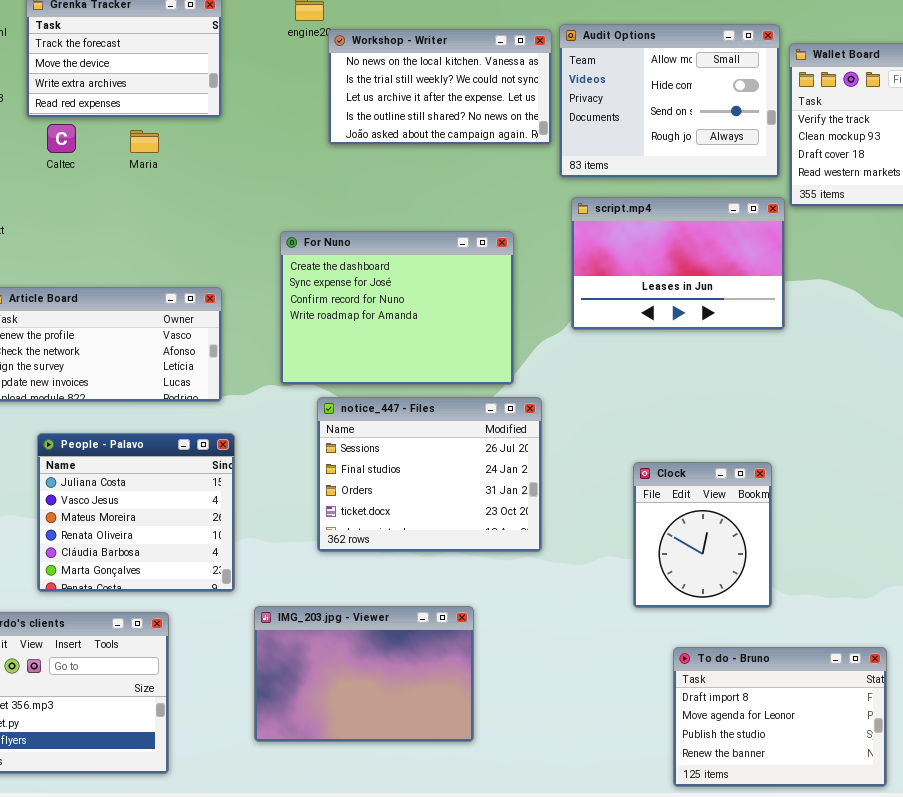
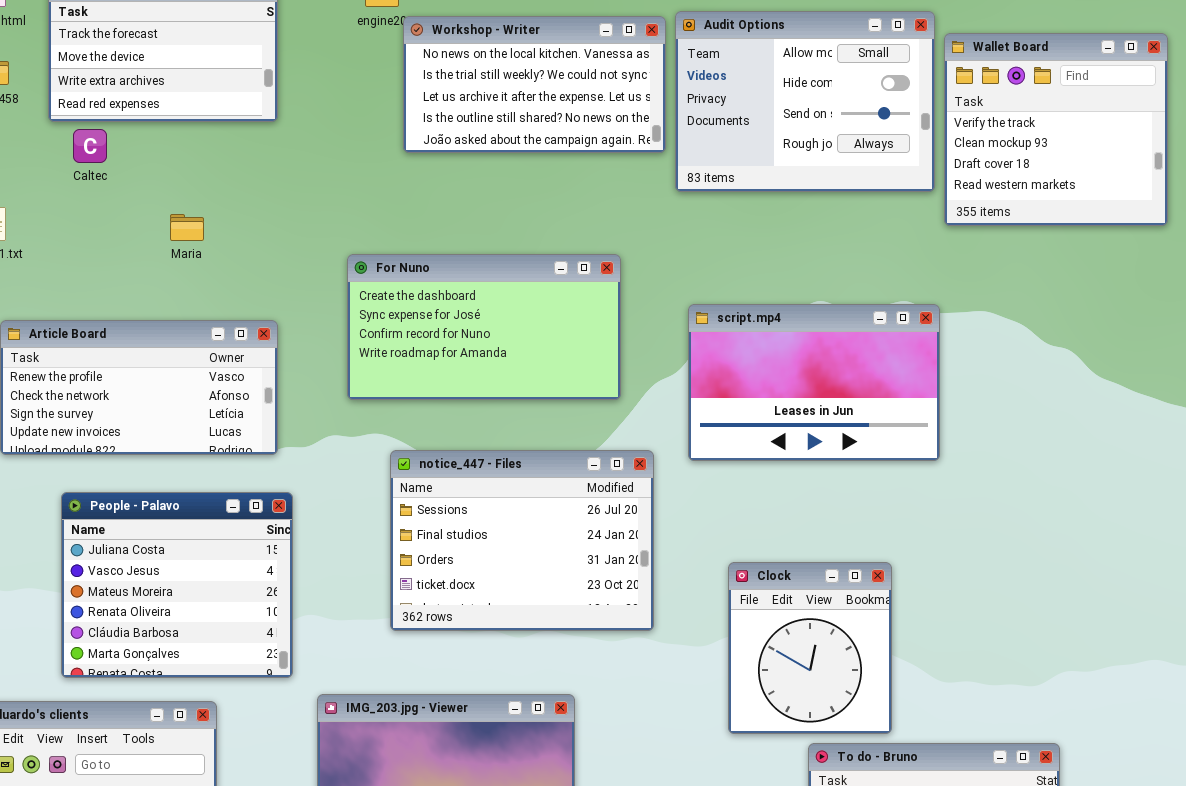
Maria: [130,130,159,153] -> [170,214,204,241], moved
script.mp4: [571,197,785,330] -> [688,304,940,461], moved
For Nuno: [280,231,514,385] -> [347,254,621,400], resized
Clock: [633,462,772,608] -> [728,562,892,734], moved

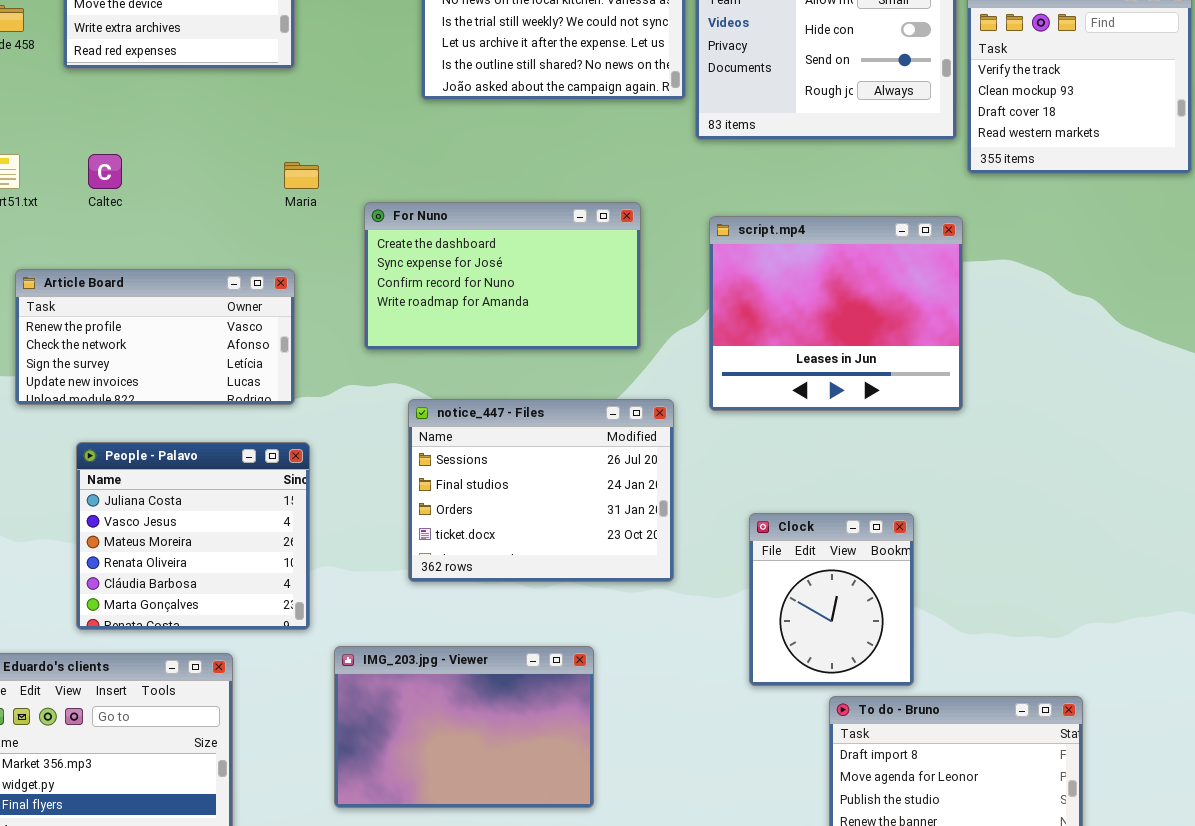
Caltec: [73,129,107,163] -> [88,154,122,189], moved
Maria: [170,214,204,241] -> [284,162,319,189], moved
script.mp4: [688,304,940,461] -> [709,216,963,411], resized

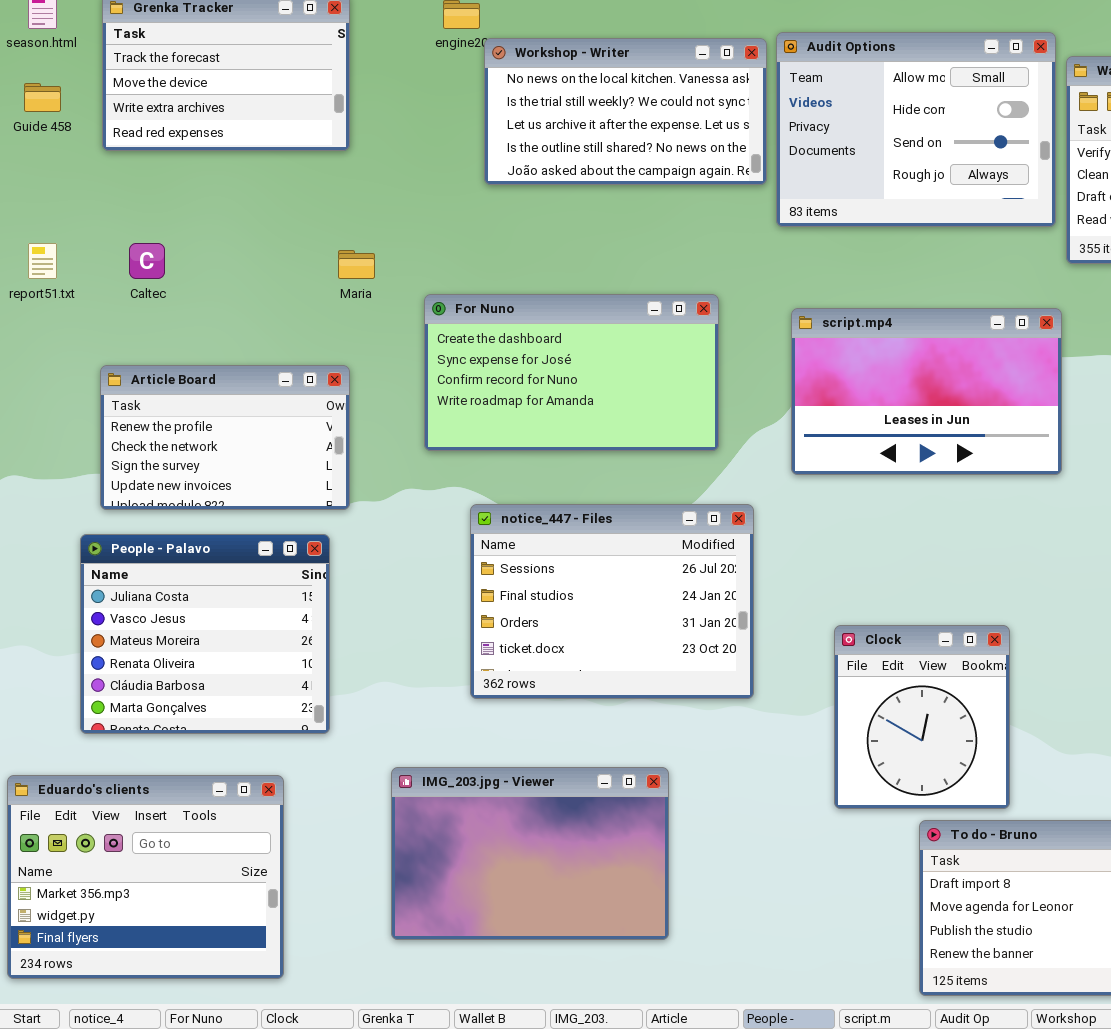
script.mp4: [709,216,963,411] -> [791,308,1062,475], resized
Article Board: [15,269,295,405] -> [100,365,350,510], resized
People - Palavo: [76,442,310,630] -> [80,534,330,734], moved

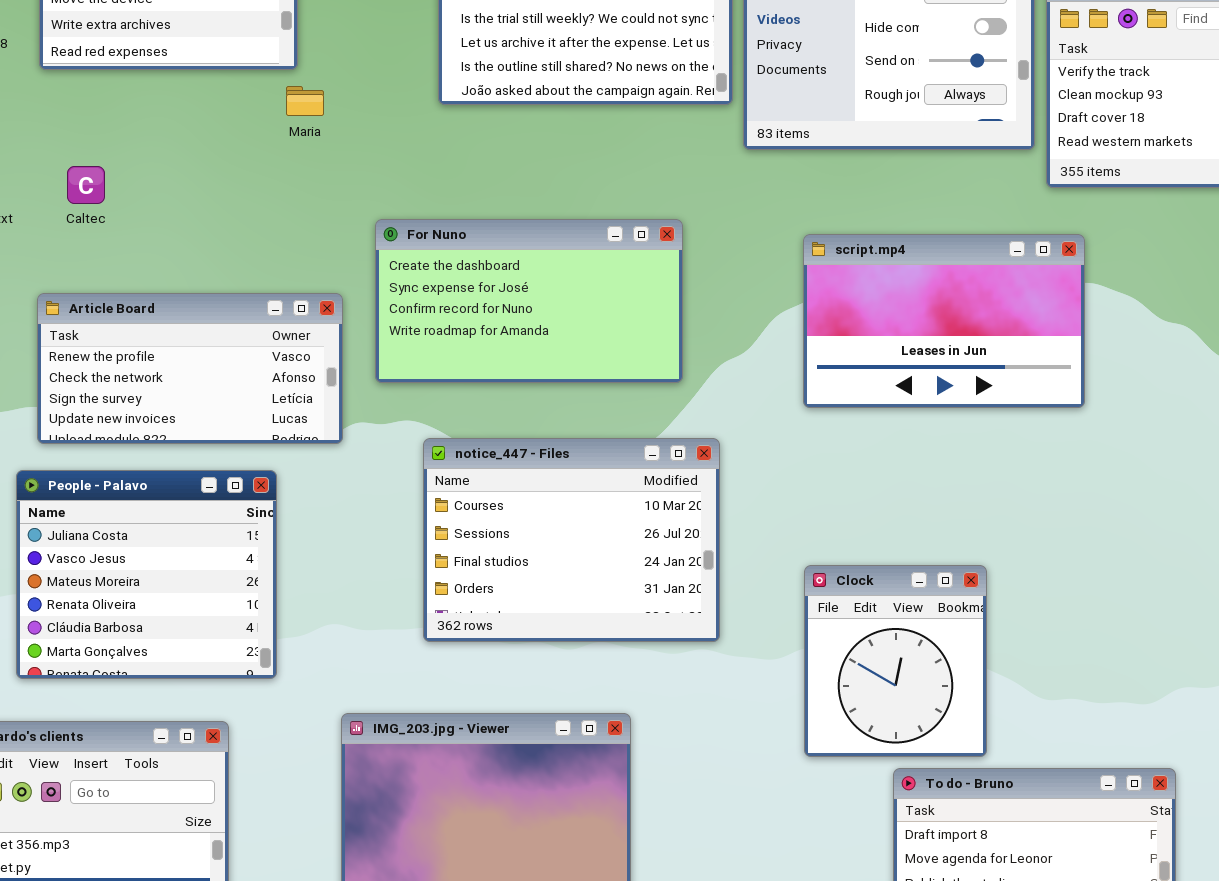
Maria: [338,250,375,279] -> [286,86,324,116], moved
script.mp4: [791,308,1062,475] -> [803,234,1085,408], moved
Article Board: [100,365,350,510] -> [37,293,343,444], resized
notice_447 - Files: [470,504,754,699] -> [423,438,720,642], scrolled up 1 row

